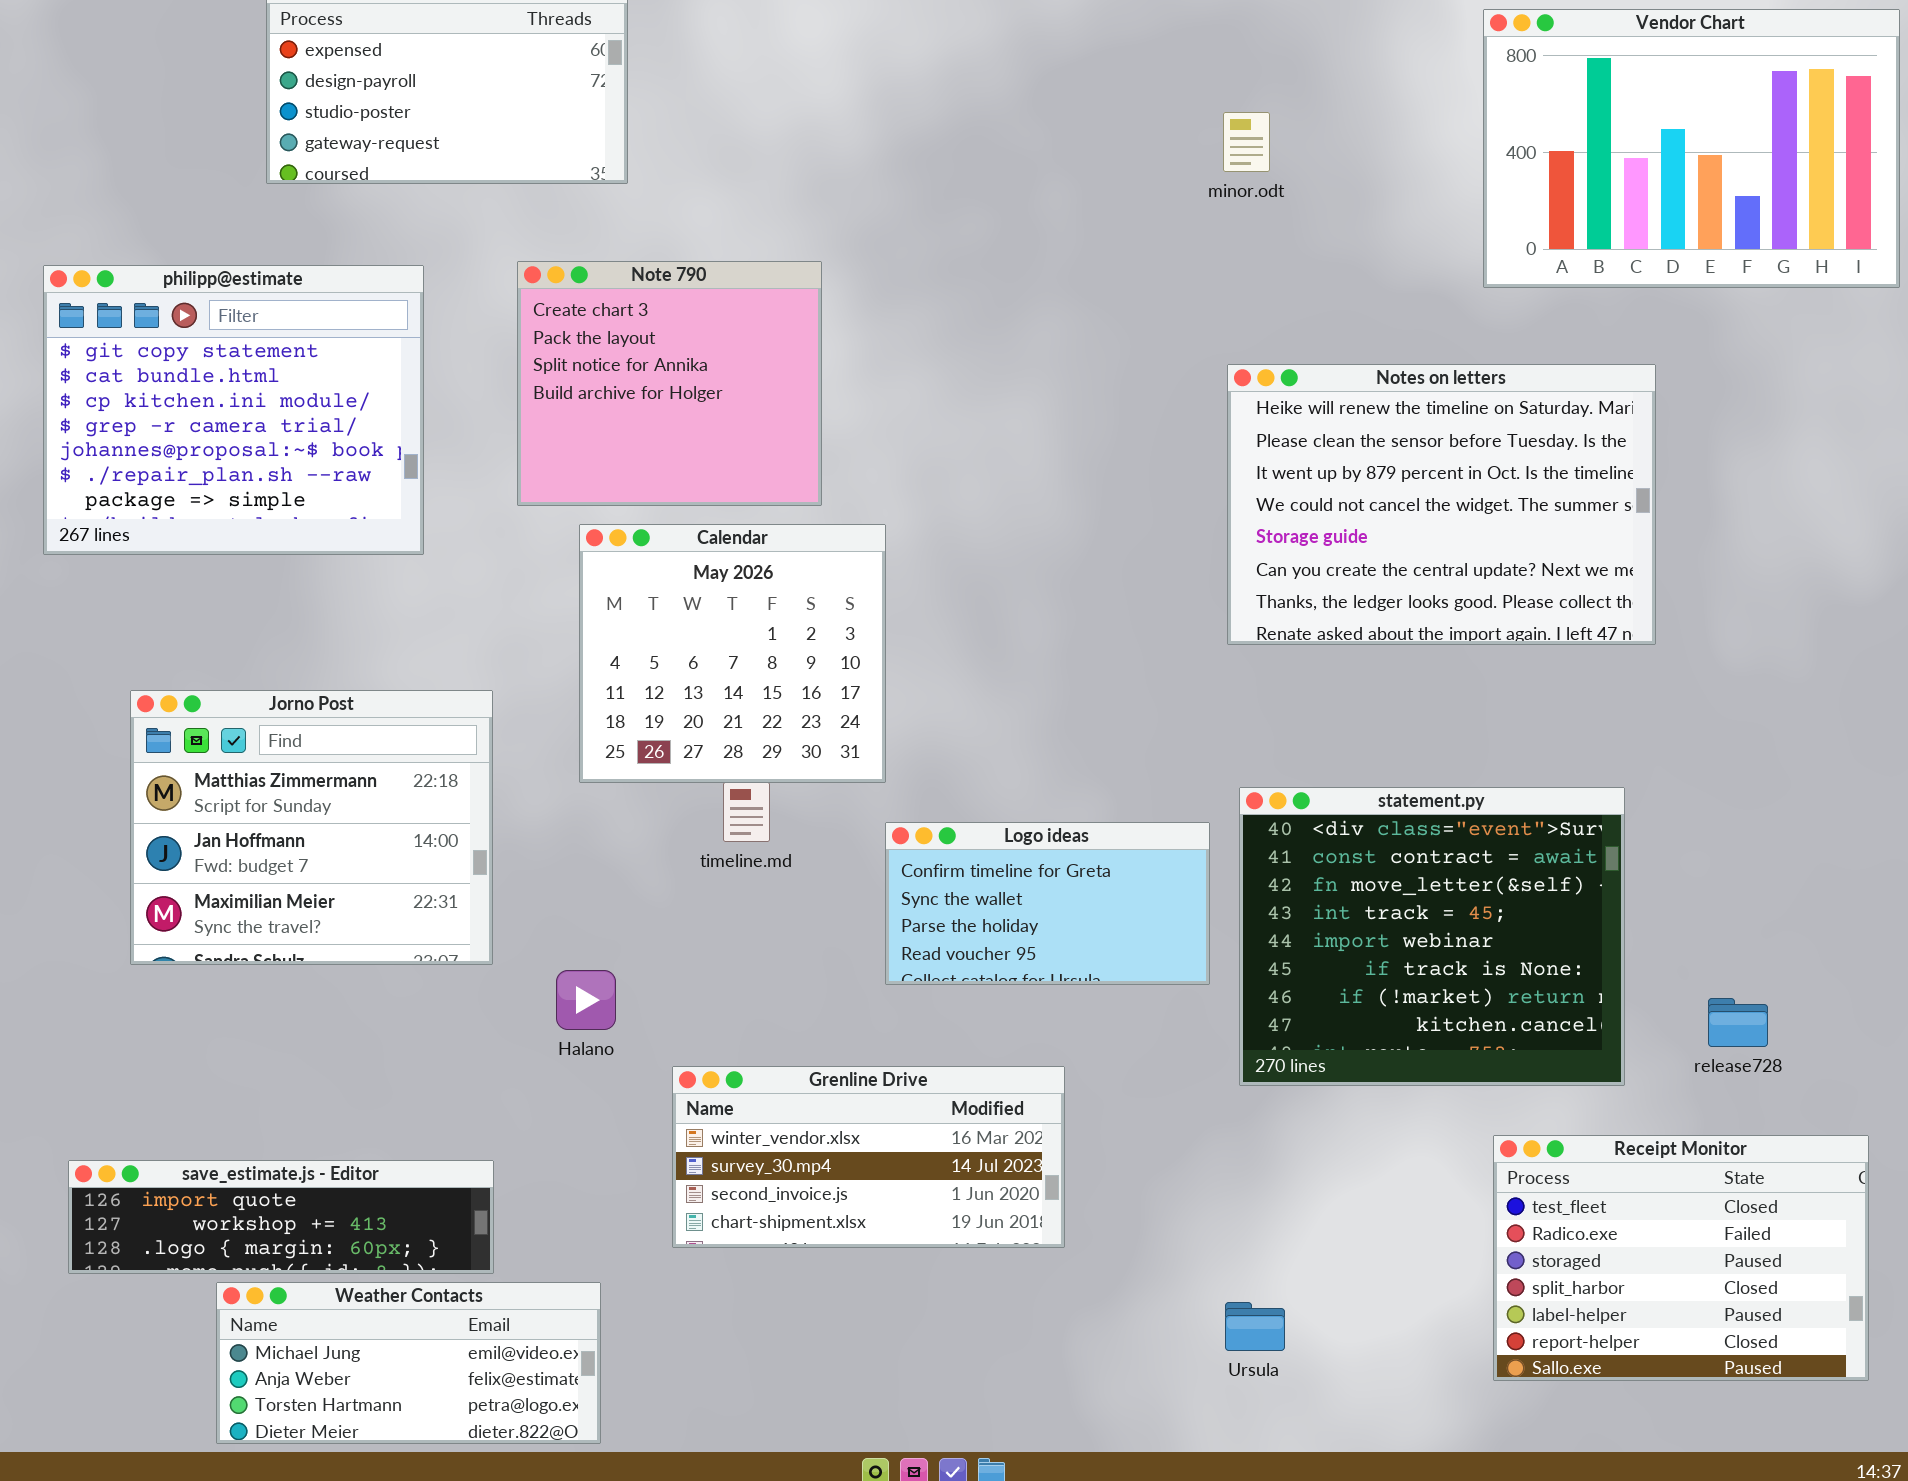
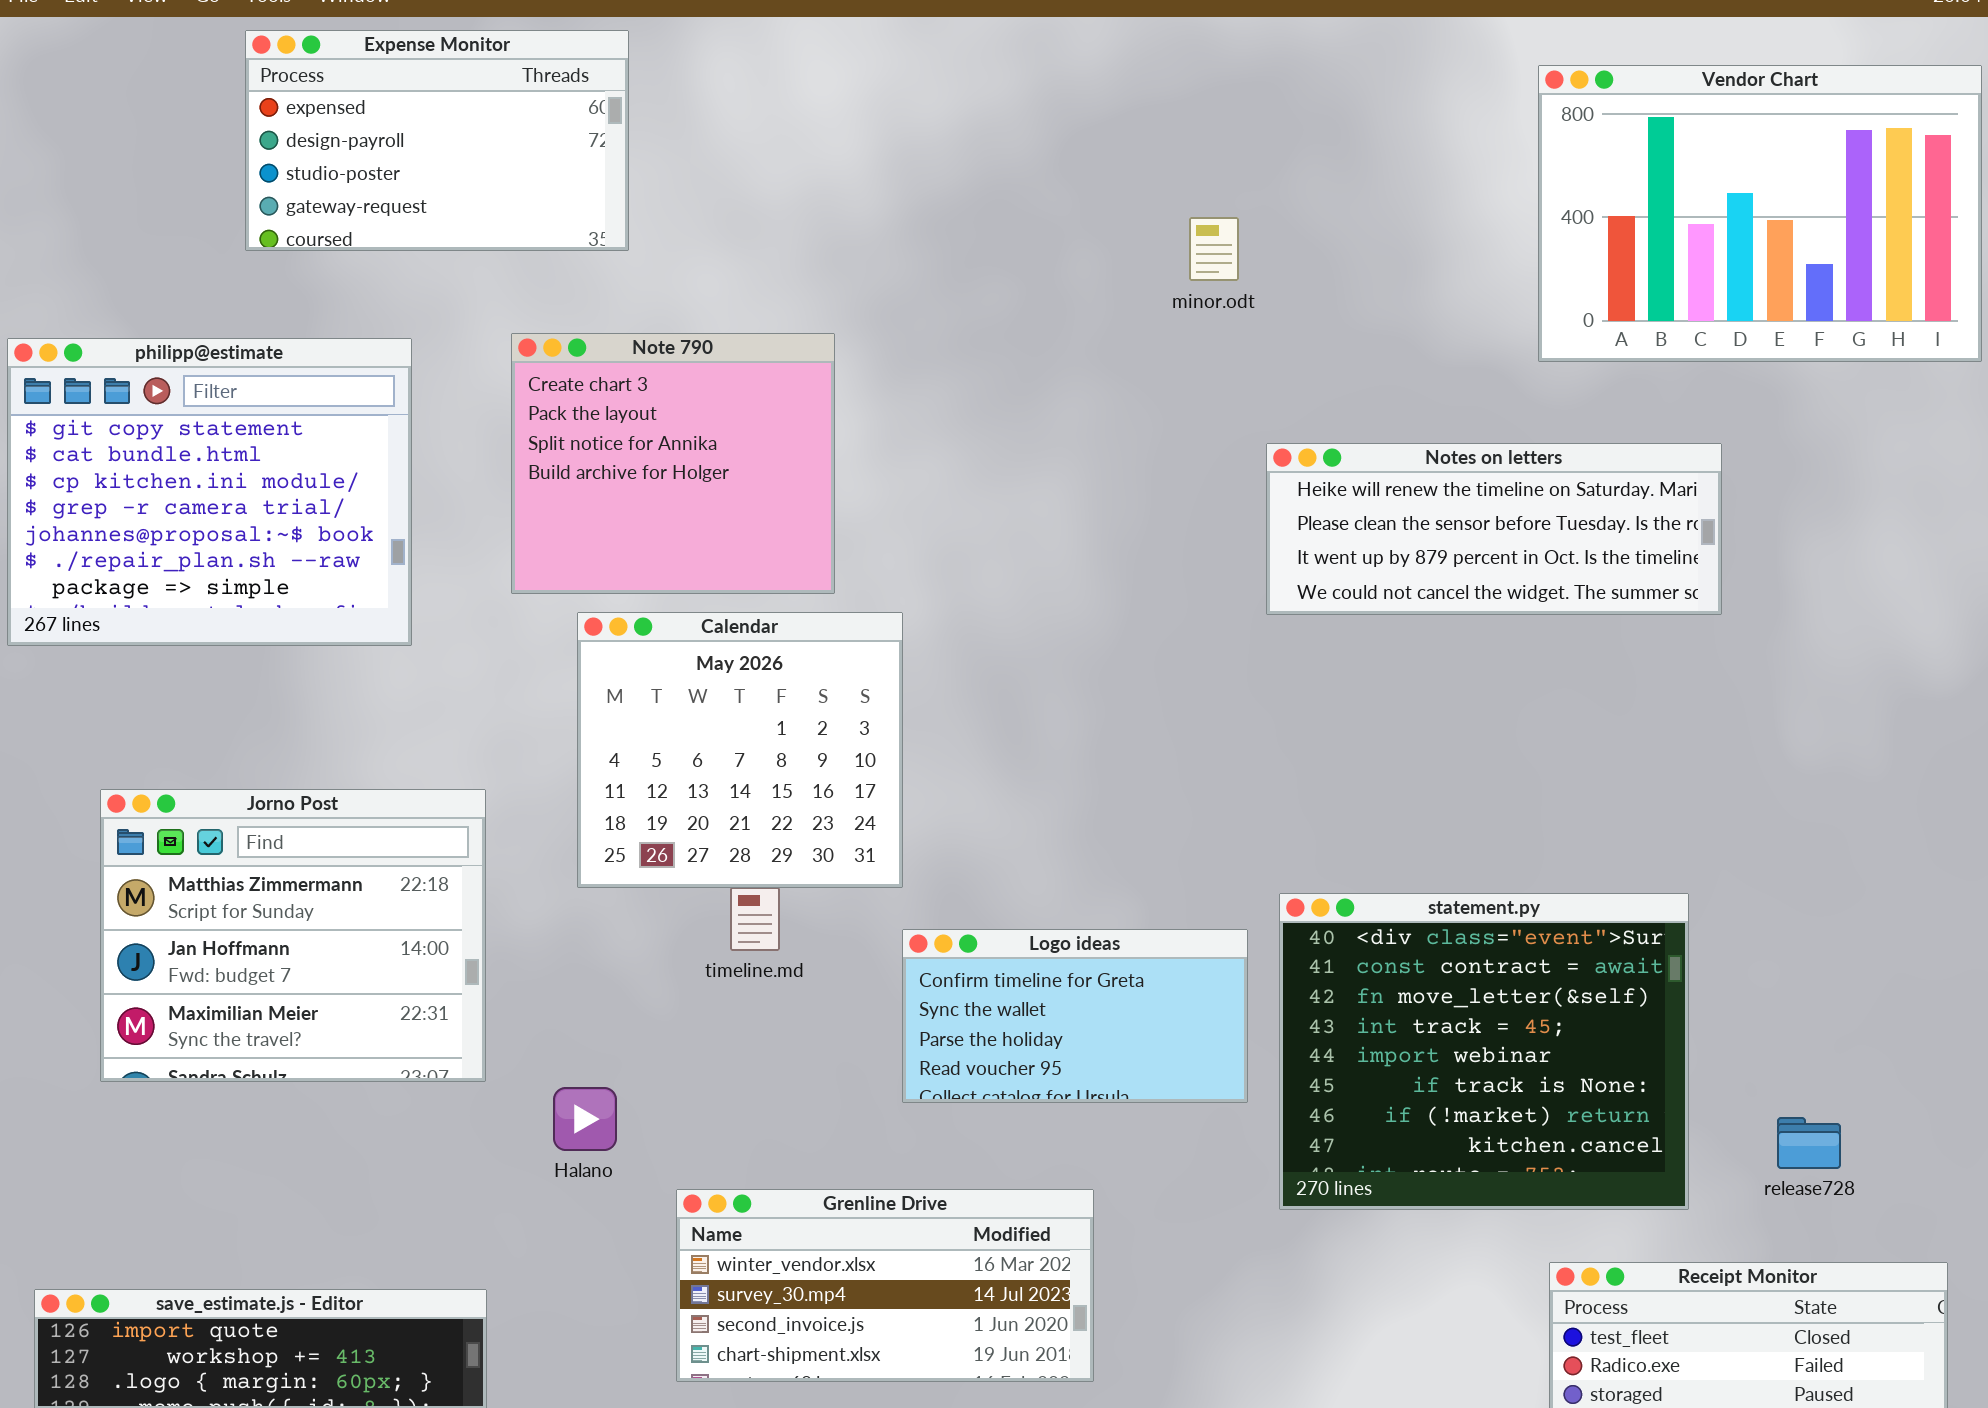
minor.odt: [1223,112,1270,172] -> [1189,217,1239,281], moved
Notes on letters: [1227,364,1656,645] -> [1266,443,1722,615], resized

